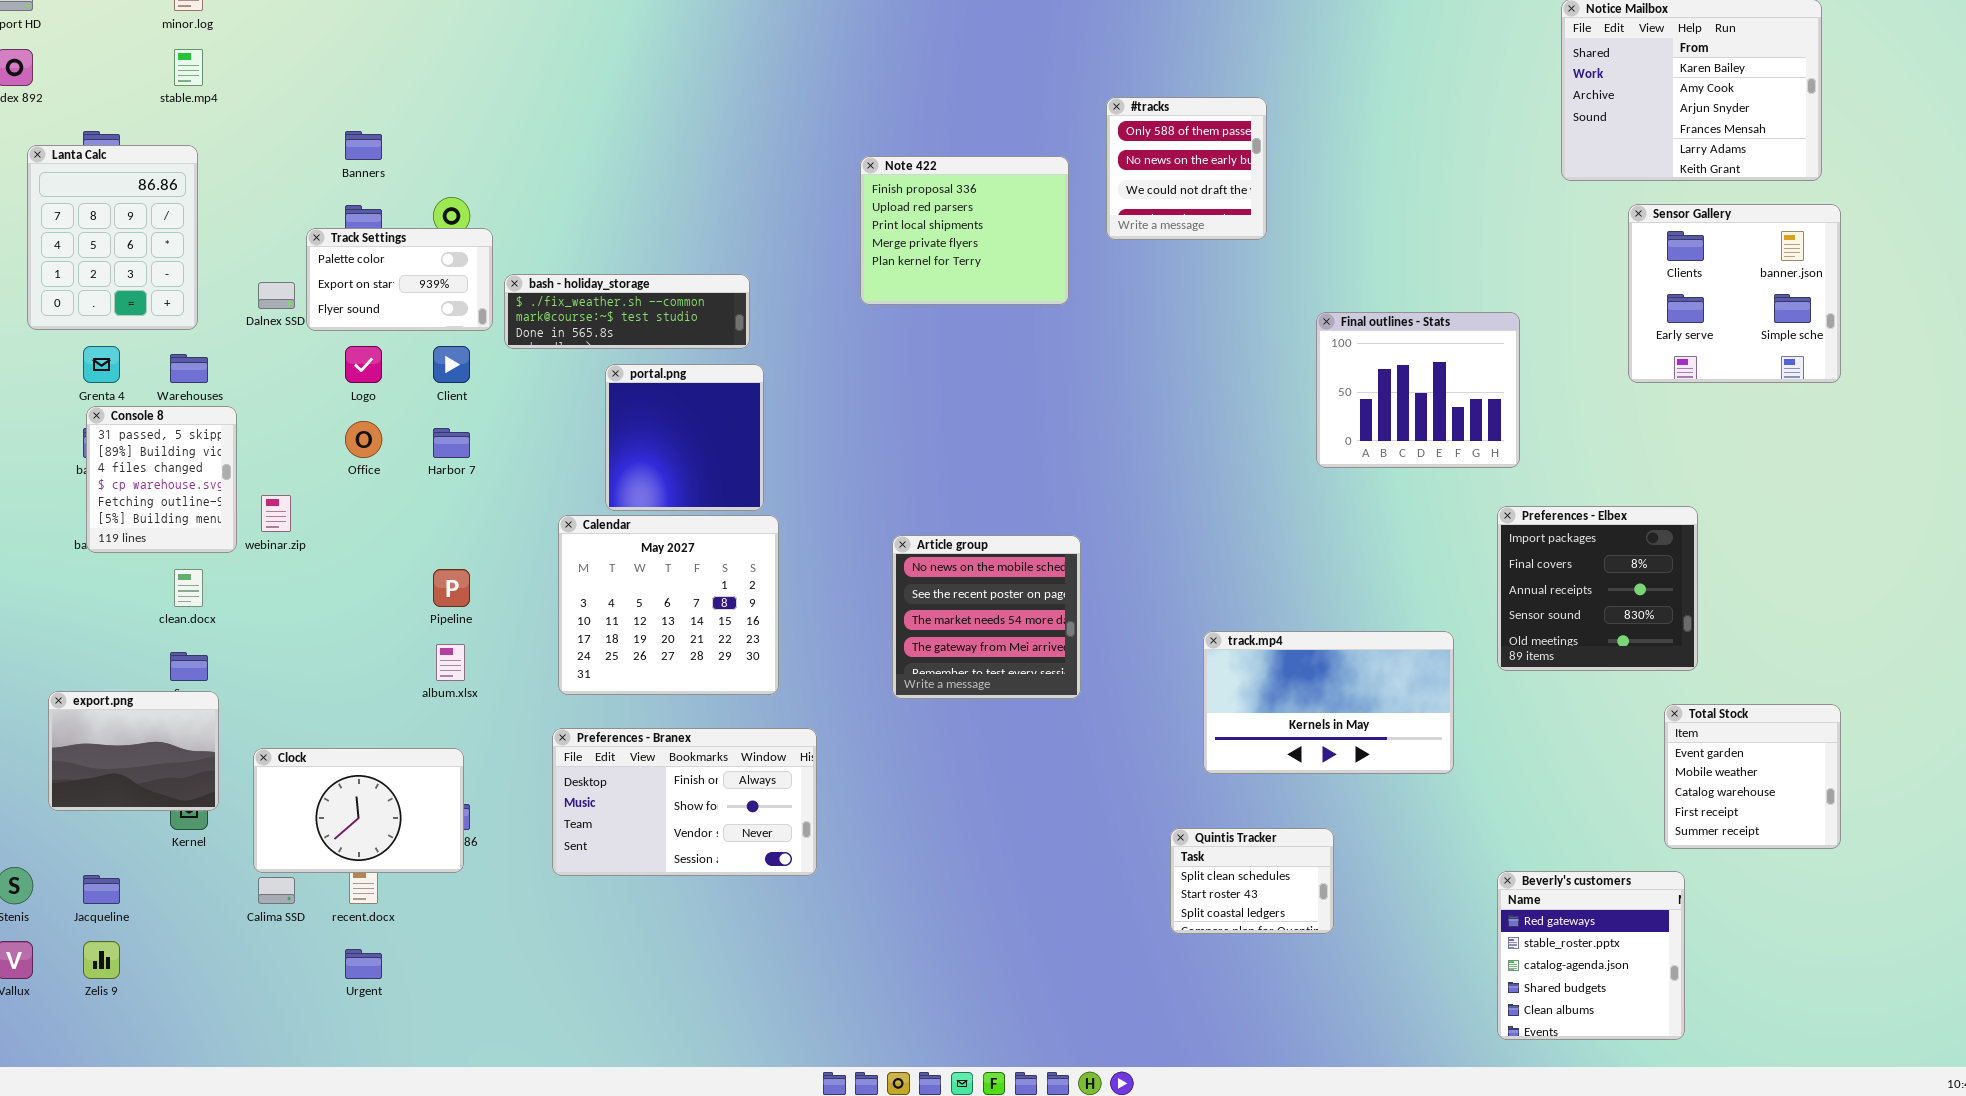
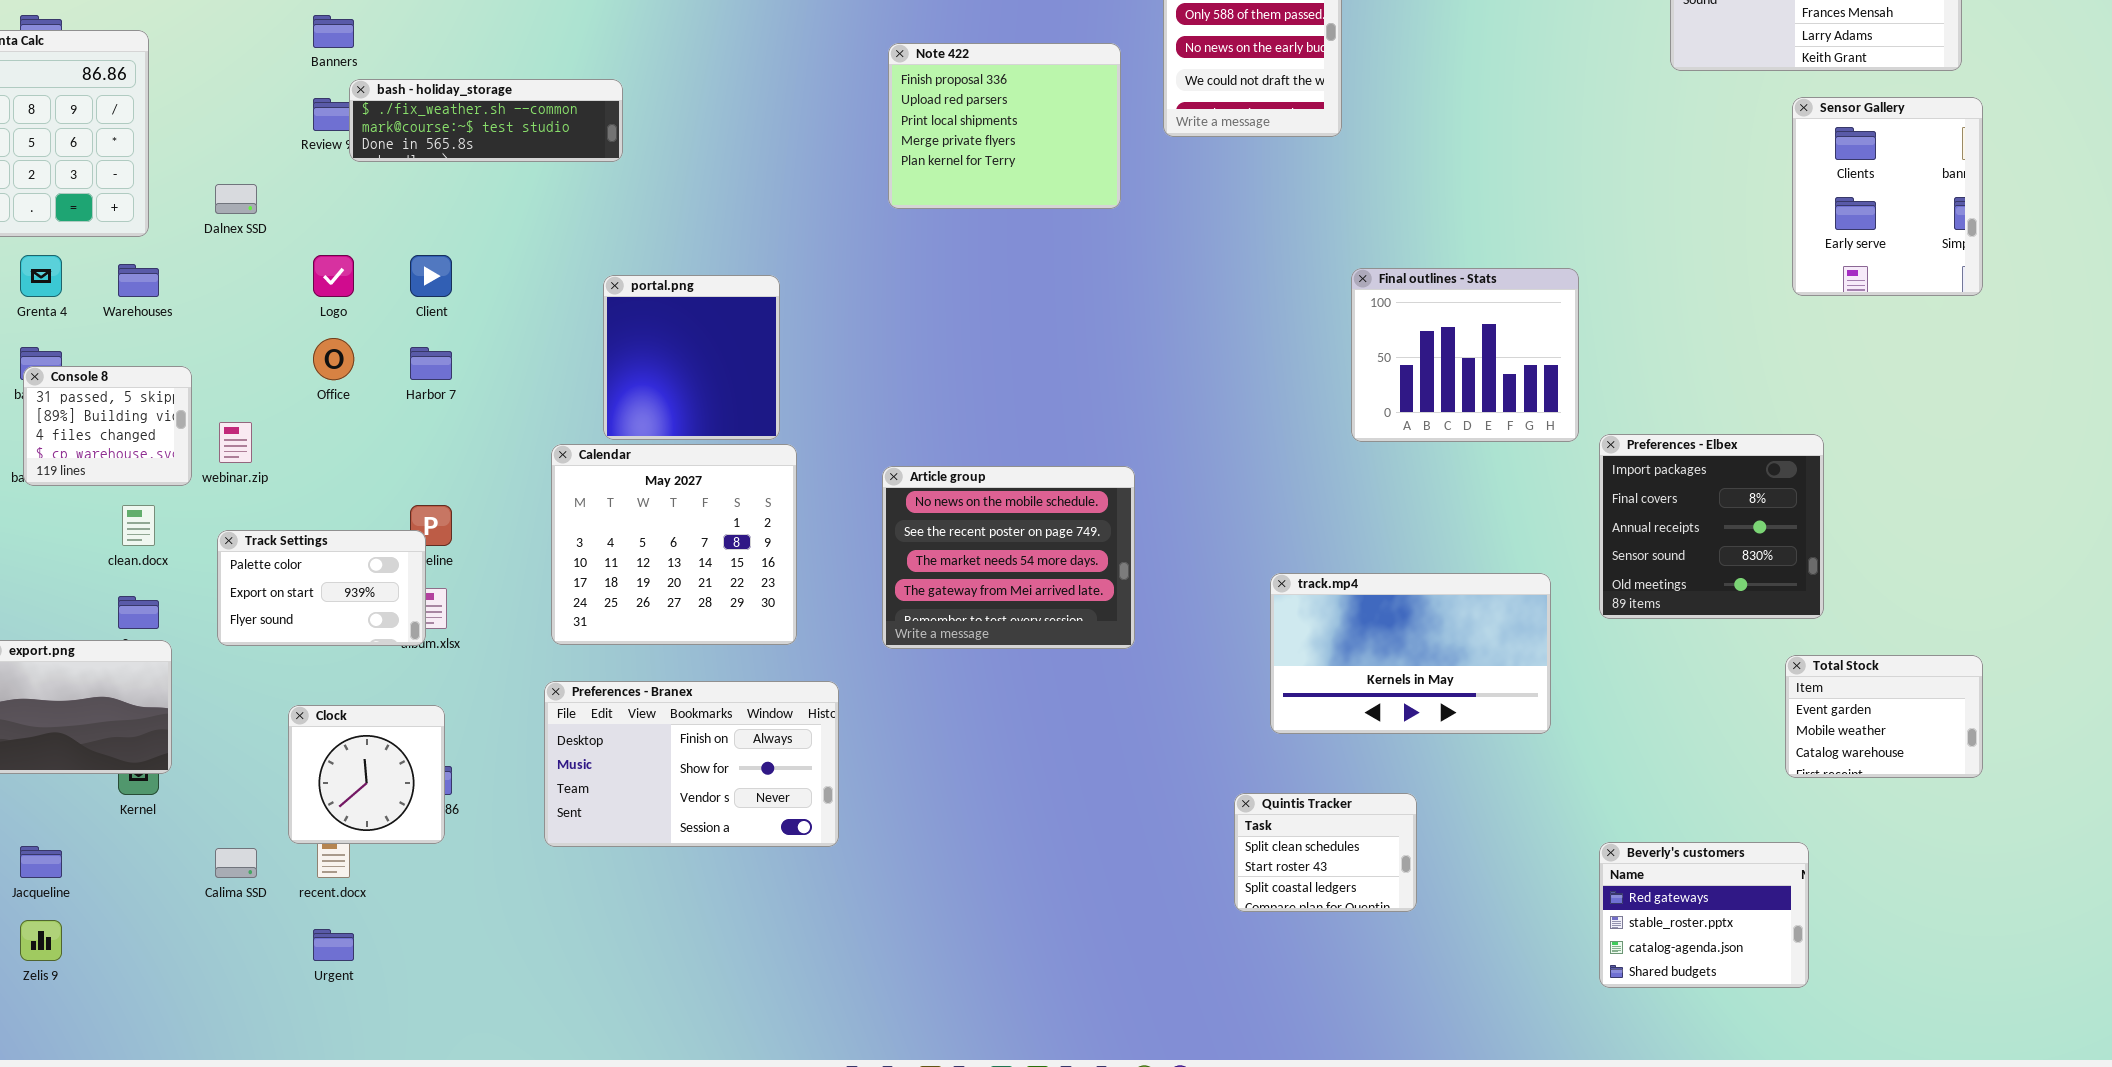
Sensor Gallery: [1628,204,1841,383] -> [1792,97,1983,296], resized
Track Settings: [306,228,493,331] -> [217,530,426,646], moved
bash - holiday_storage: [504,274,750,349] -> [349,79,623,162], moved
Final outlines - Stats: [1316,312,1520,468] -> [1351,268,1579,442], moved
Console 8: [86,406,237,553] -> [23,366,192,486], resized
Article group: [892,535,1081,699] -> [882,466,1135,649], resized
Total Stock: [1664,704,1841,849] -> [1785,655,1983,778], resized
Clock: [253,748,464,873] -> [288,705,445,844], resized
Beverly's customers: [1497,871,1685,1040] -> [1599,842,1809,988], resized

